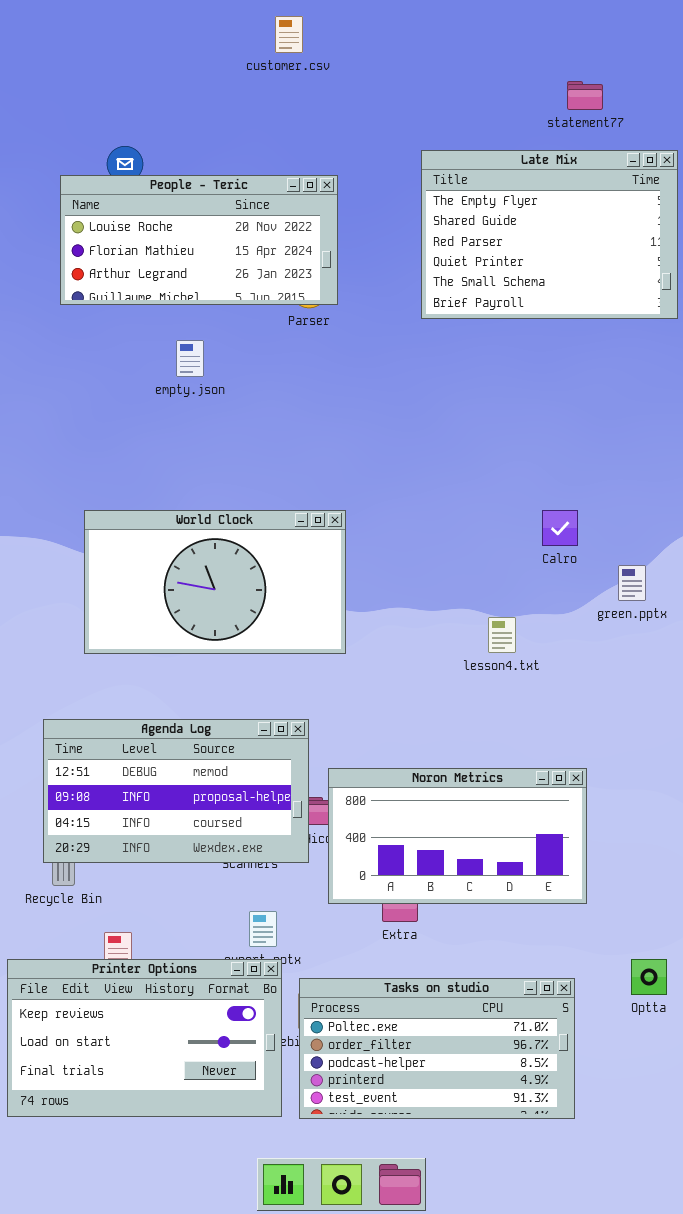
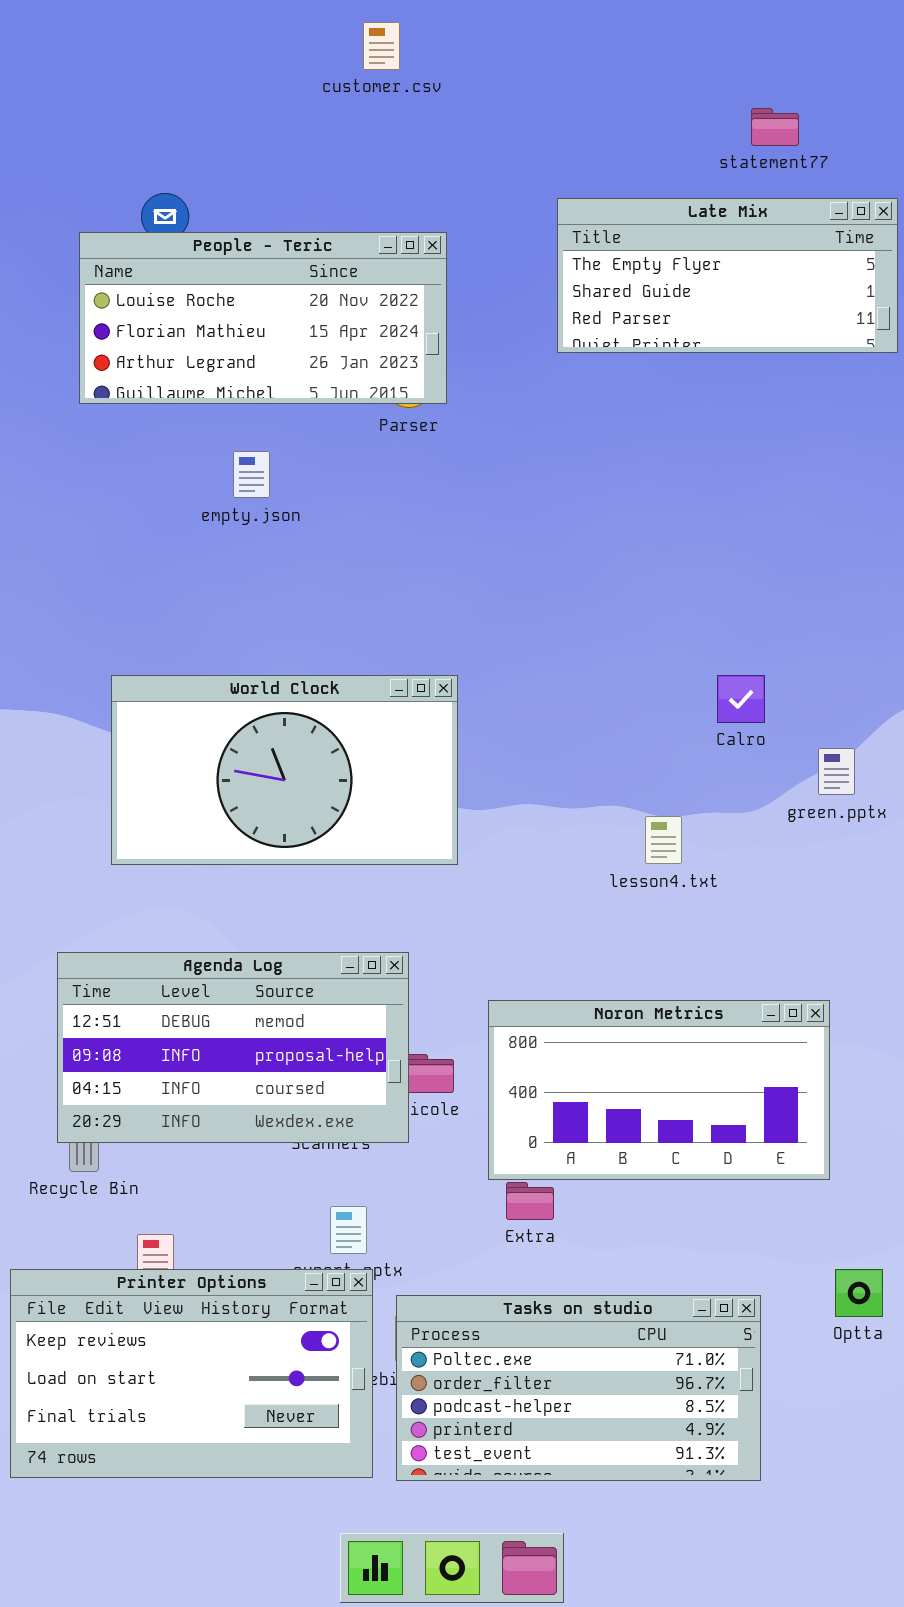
Late Mix: [421,150,678,319] -> [557,198,898,353], resized
Noron Metrics: [328,768,587,904] -> [488,1000,830,1180], moved

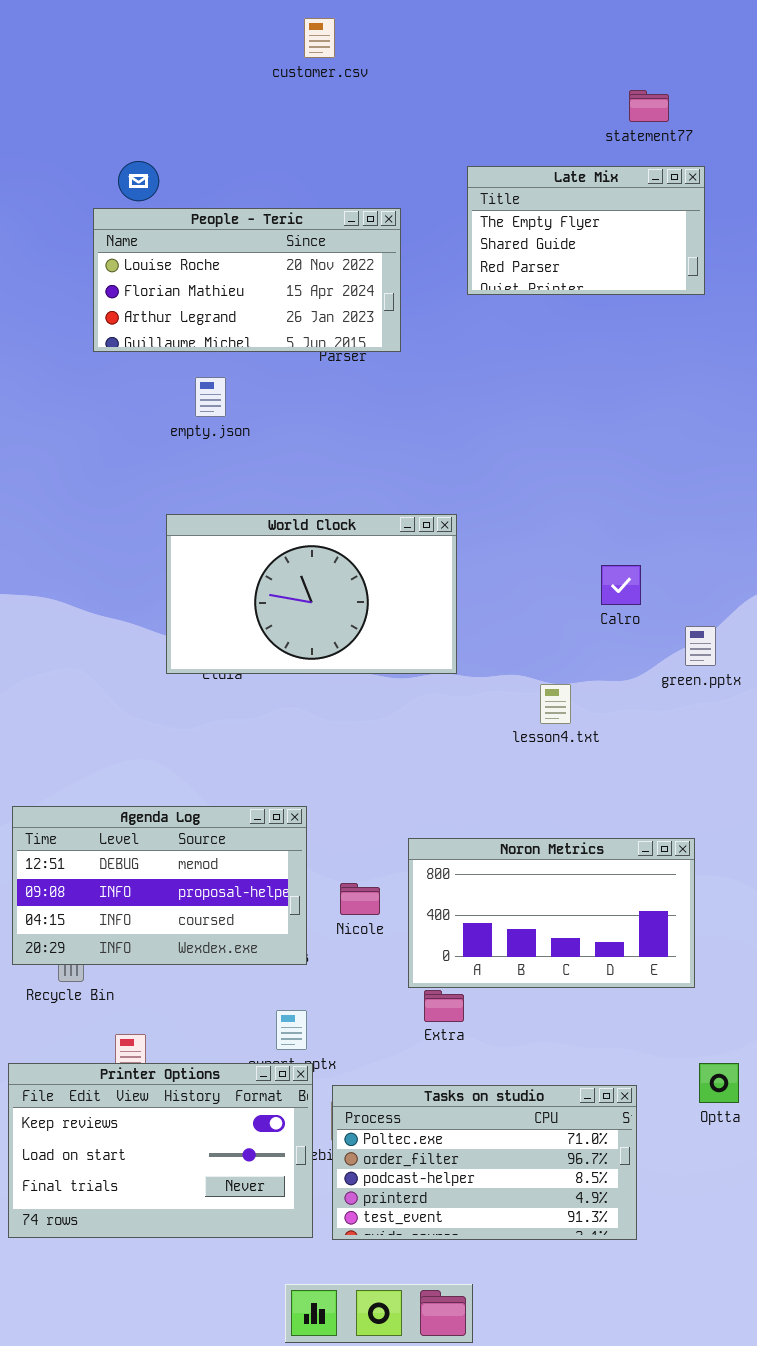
Late Mix: [557,198,898,353] -> [467,166,705,295], resized
People - Teric: [79,232,447,404] -> [93,208,401,352], moved
World Clock: [111,675,458,865] -> [166,514,457,674], moved
Agenda Log: [57,952,409,1143] -> [12,806,307,965], moved

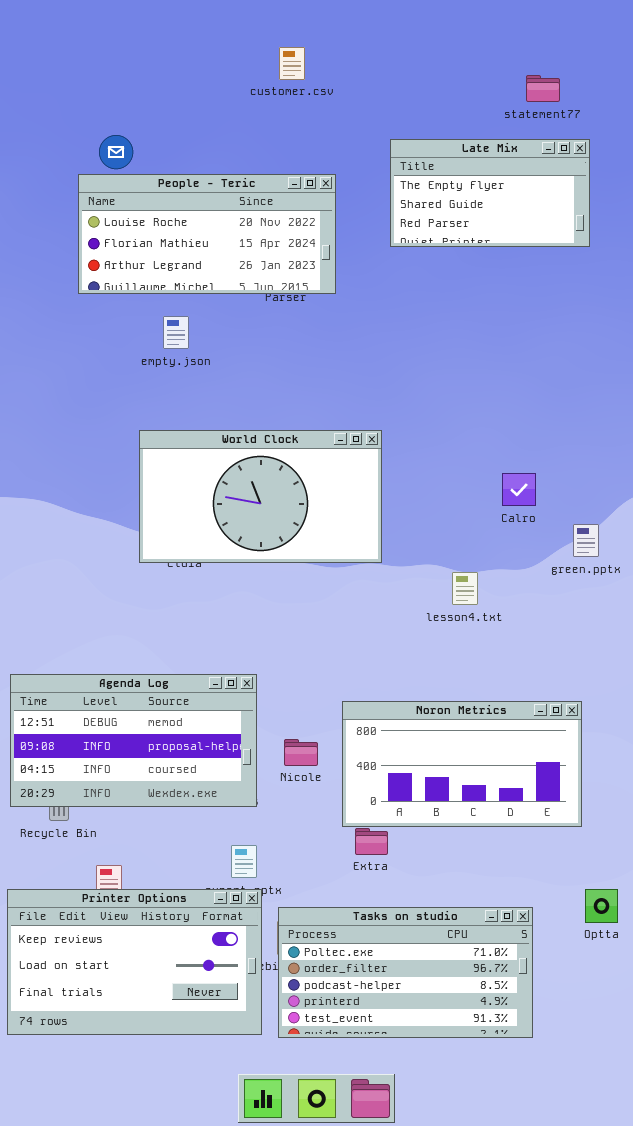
customer.csv: [304,18,335,58] -> [279,47,305,80], moved

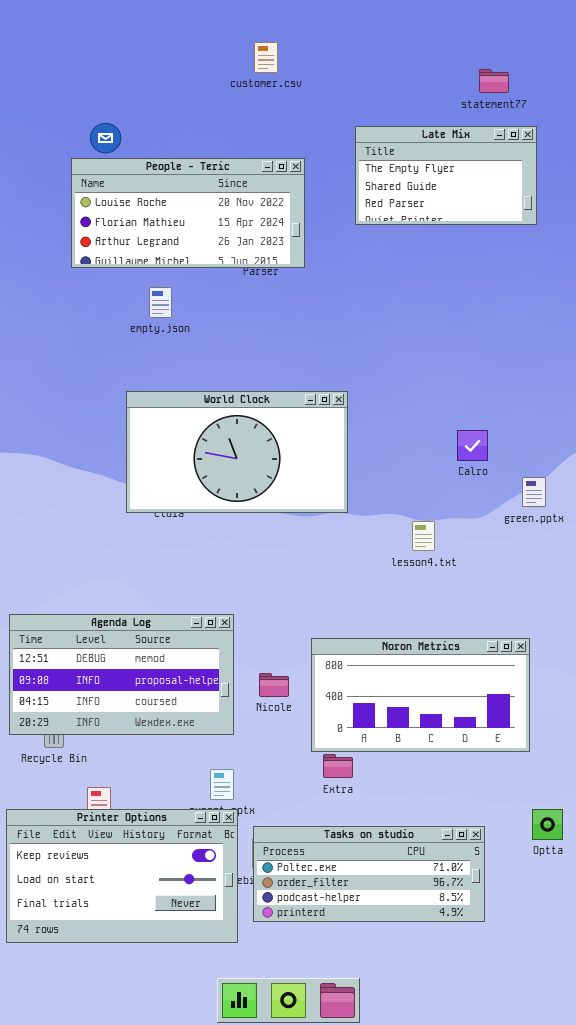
Tasks on studio: [278,907,533,1038] -> [253,826,485,922], resized

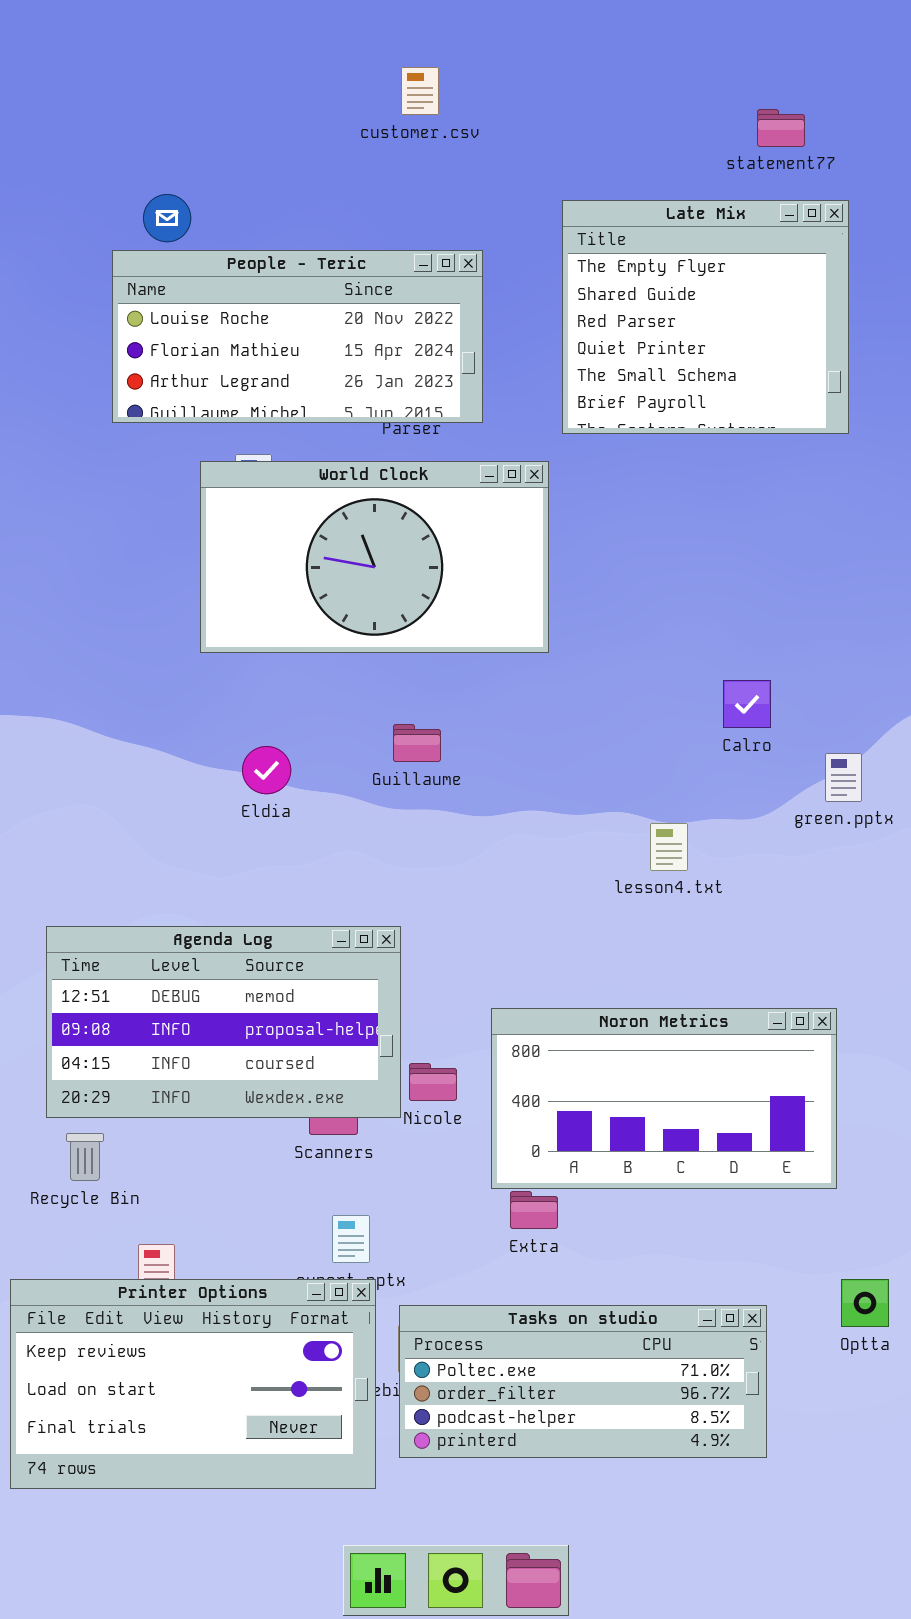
Late Mix: [355,126,537,225] -> [562,200,849,434], resized
World Clock: [126,391,348,513] -> [200,461,549,653], moved
Agenda Log: [9,614,234,735] -> [46,926,401,1118], moved

